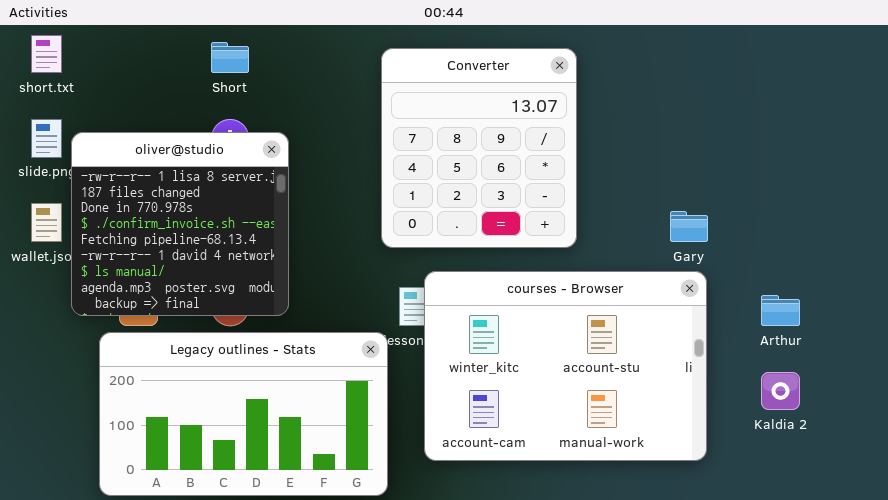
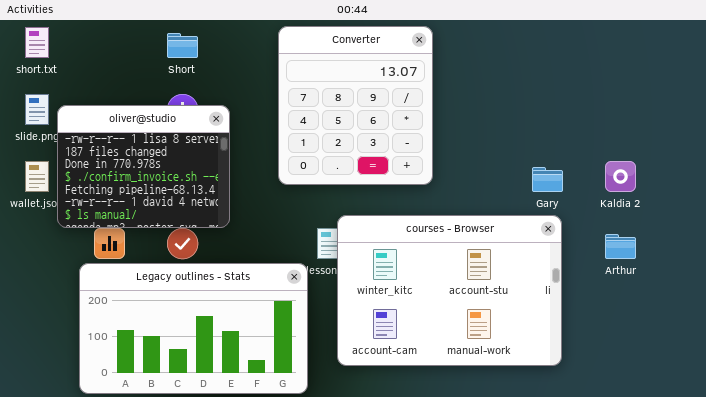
Converter: [381,48,577,248] -> [278,26,433,185], moved
oliver@studio: [71,132,289,316] -> [57,105,230,228], resized
Kaldia 2: [761,372,800,410] -> [605,161,636,192], moved

